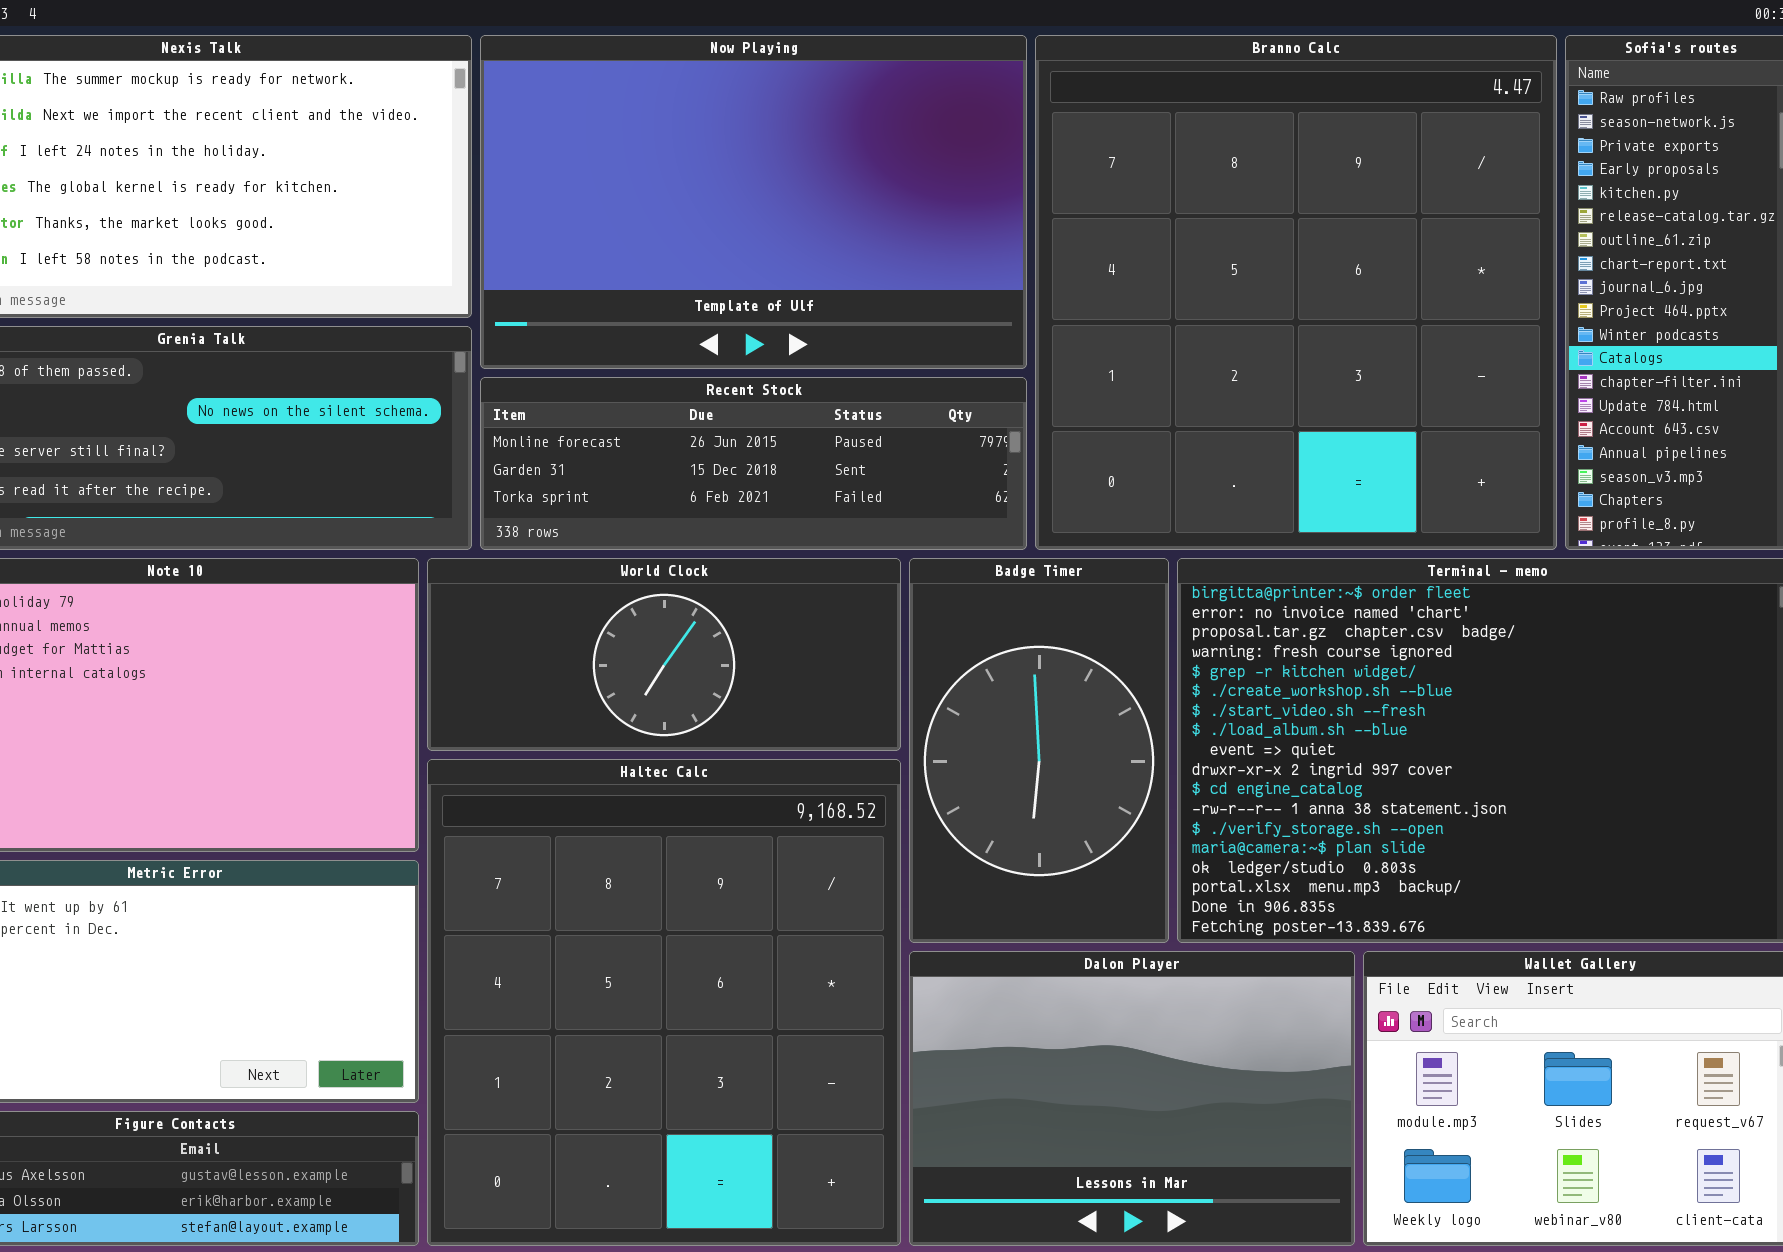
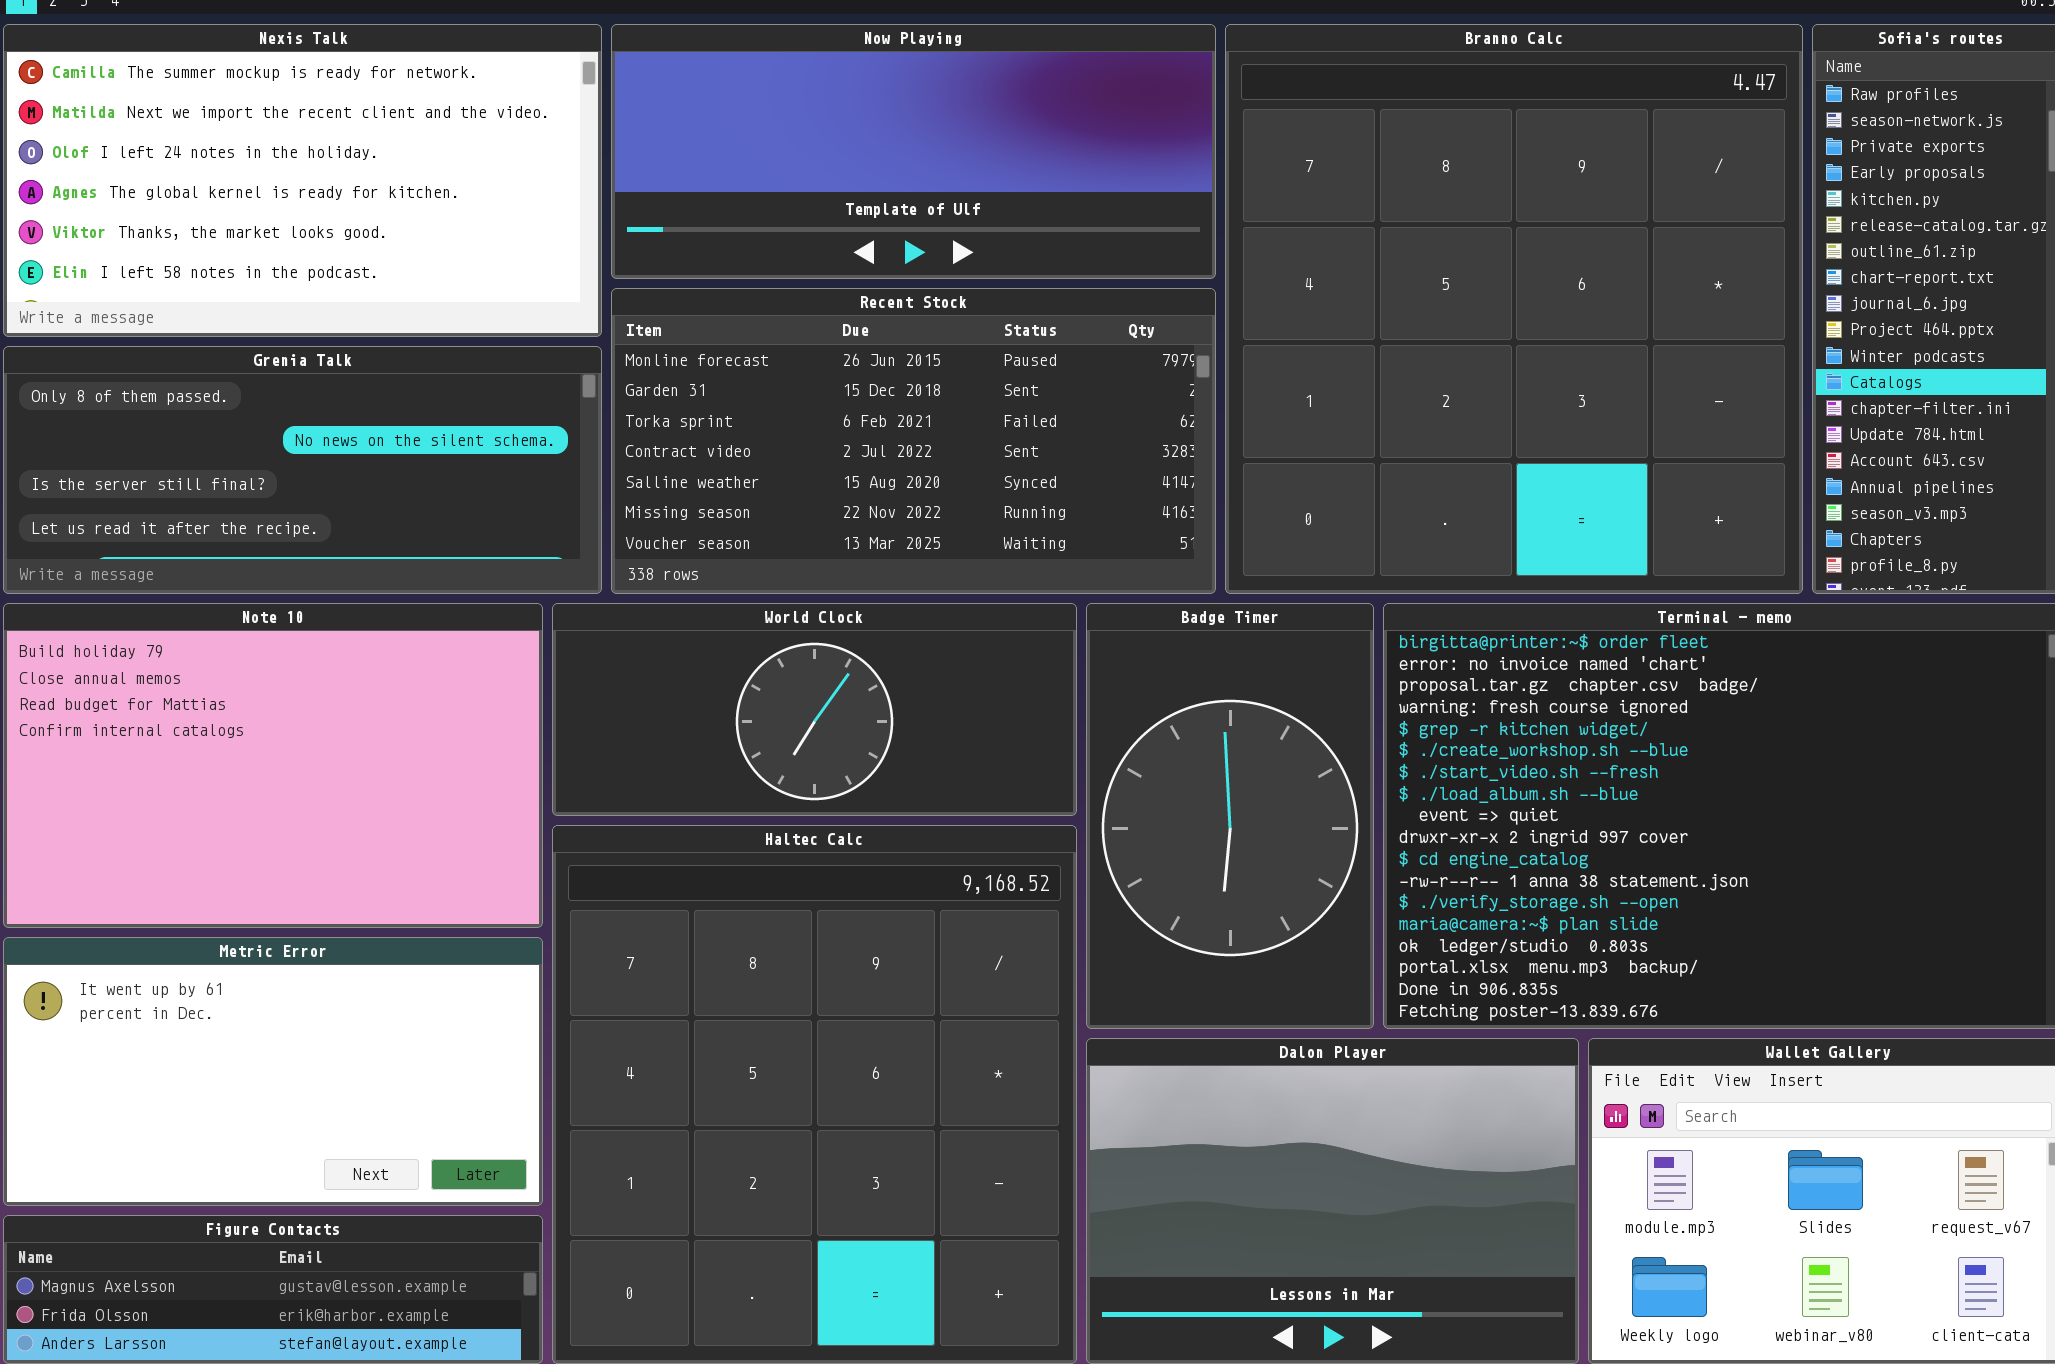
Now Playing: [480,35,1027,369] -> [611,24,1216,279], resized
Recent Stock: [480,377,1027,550] -> [611,288,1216,594], resized

